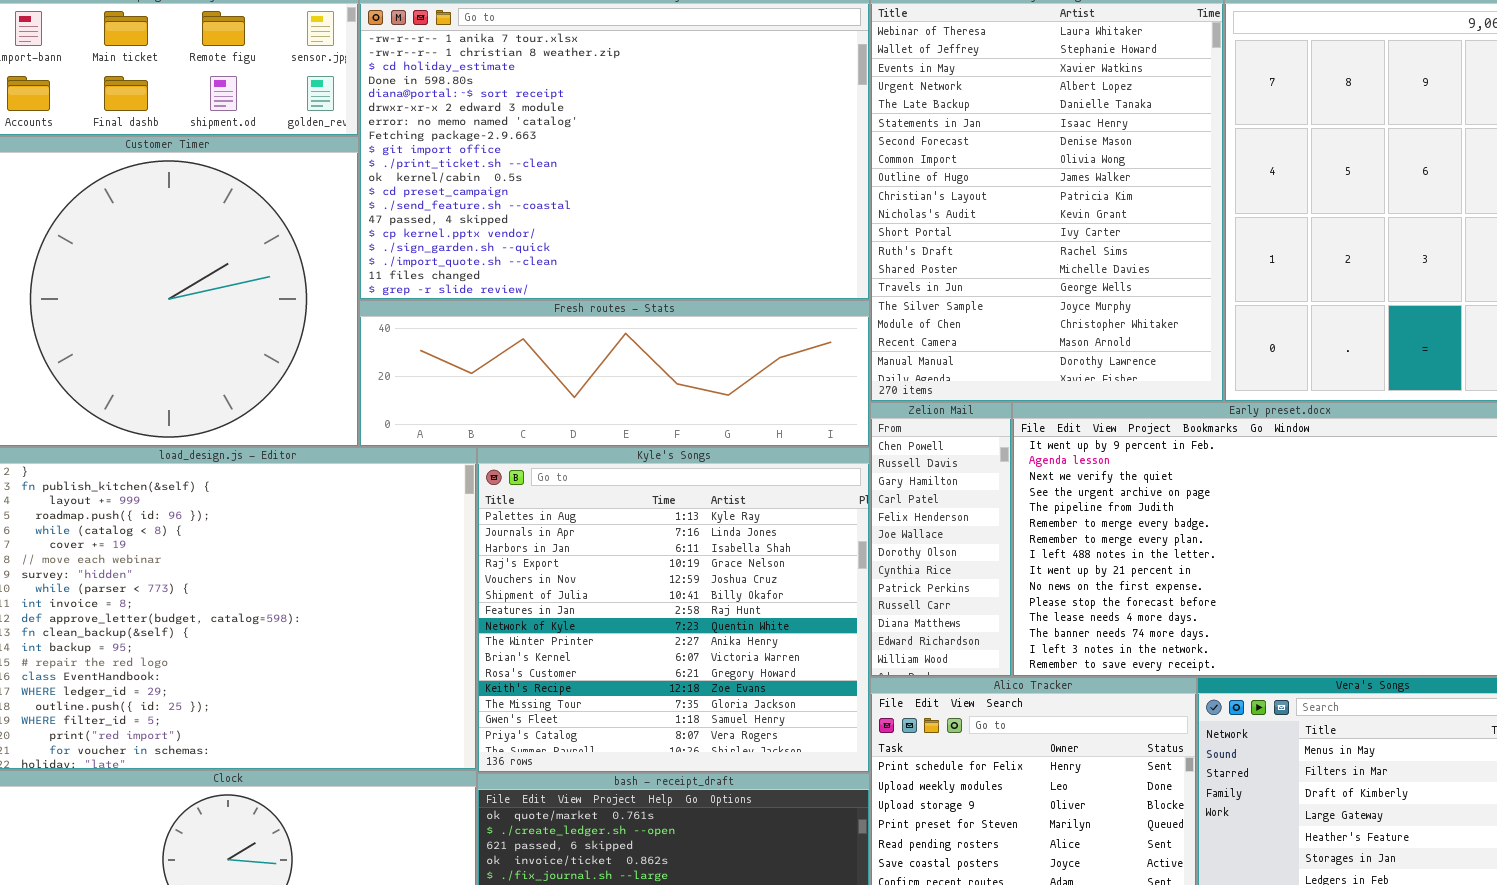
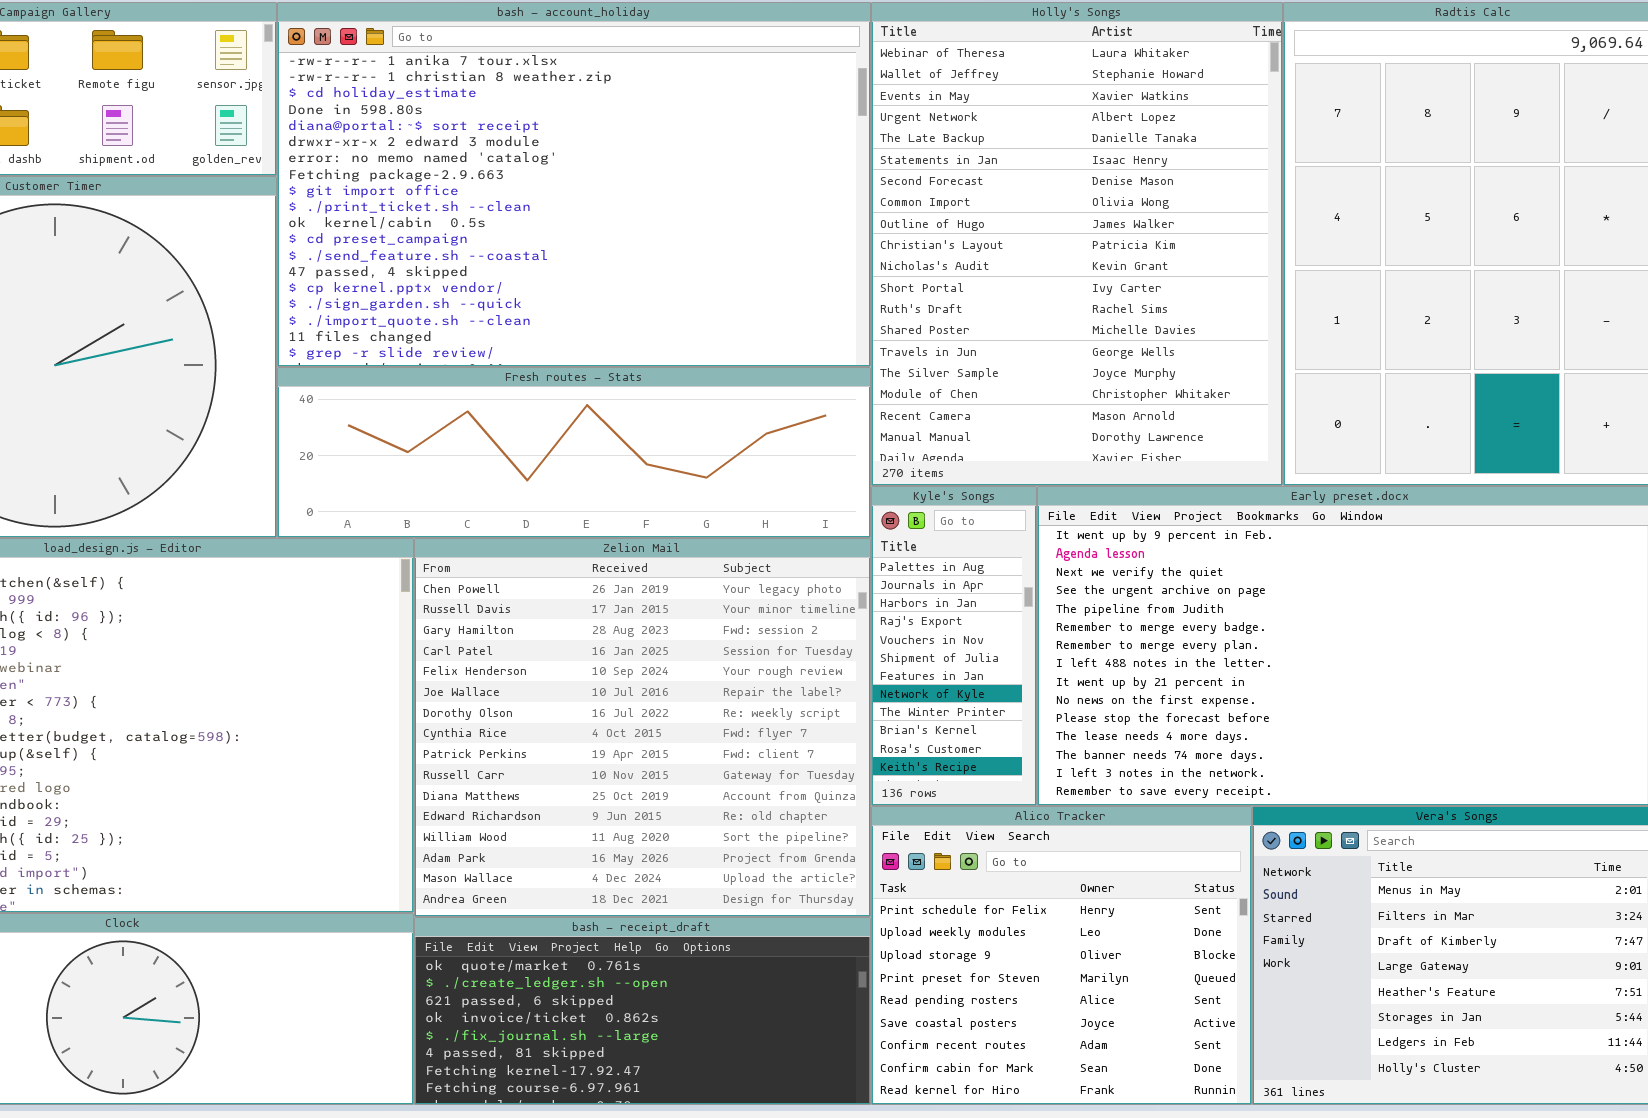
Zelion Mail: [870,402,1012,677] -> [414,538,871,917], moved, resized
Kyle's Songs: [477,447,870,773] -> [871,486,1037,806], moved, resized

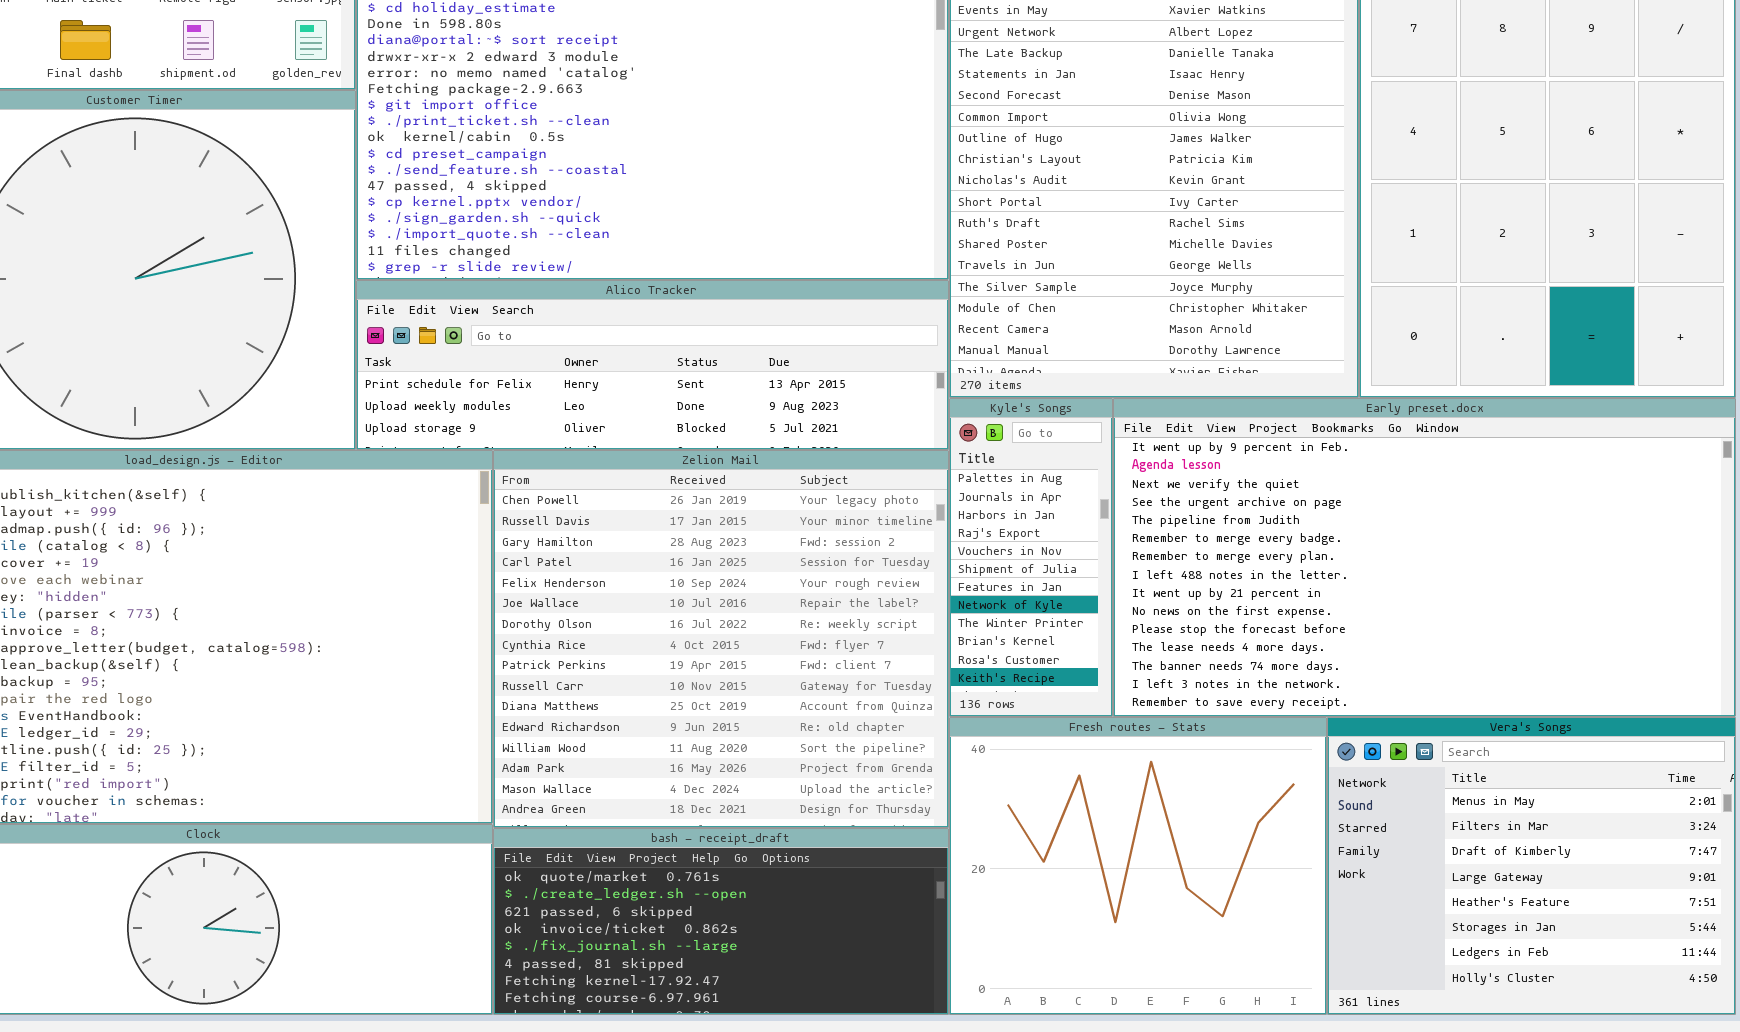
Fresh routes - Stats: [277,367,871,538] -> [949,717,1327,1015], moved, resized
Alico Tracker: [871,806,1252,1105] -> [356,280,949,450], moved, resized

